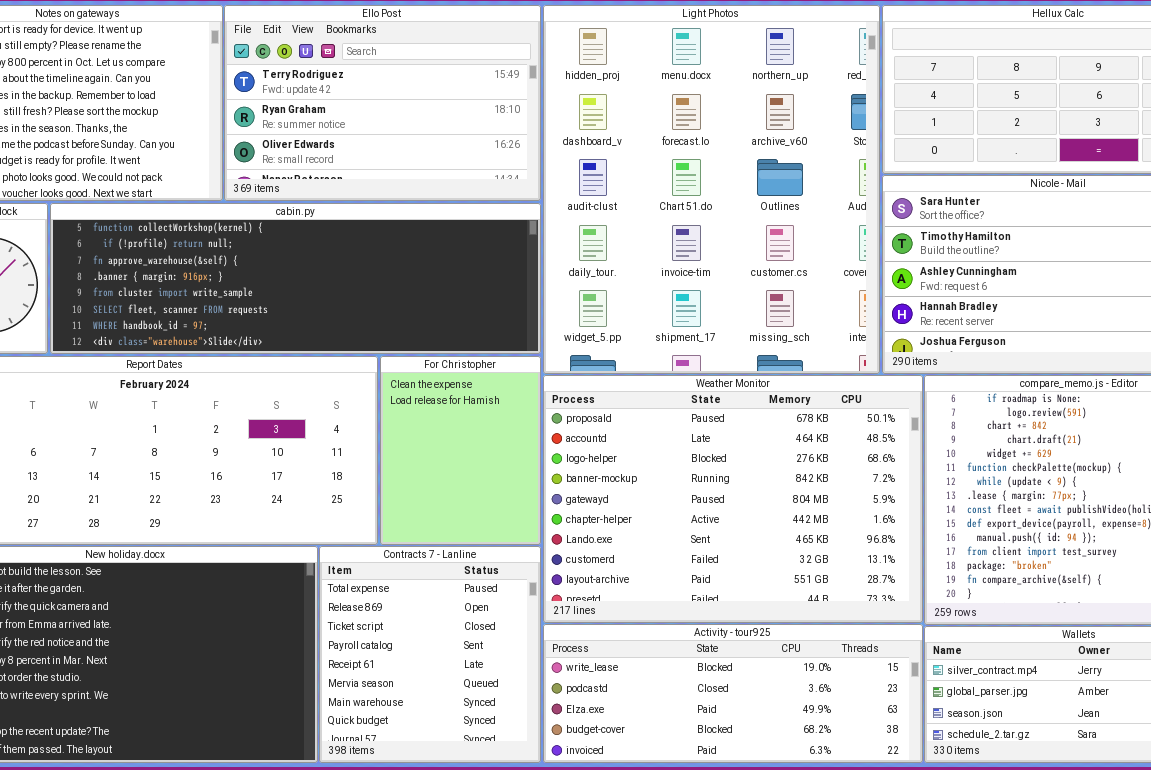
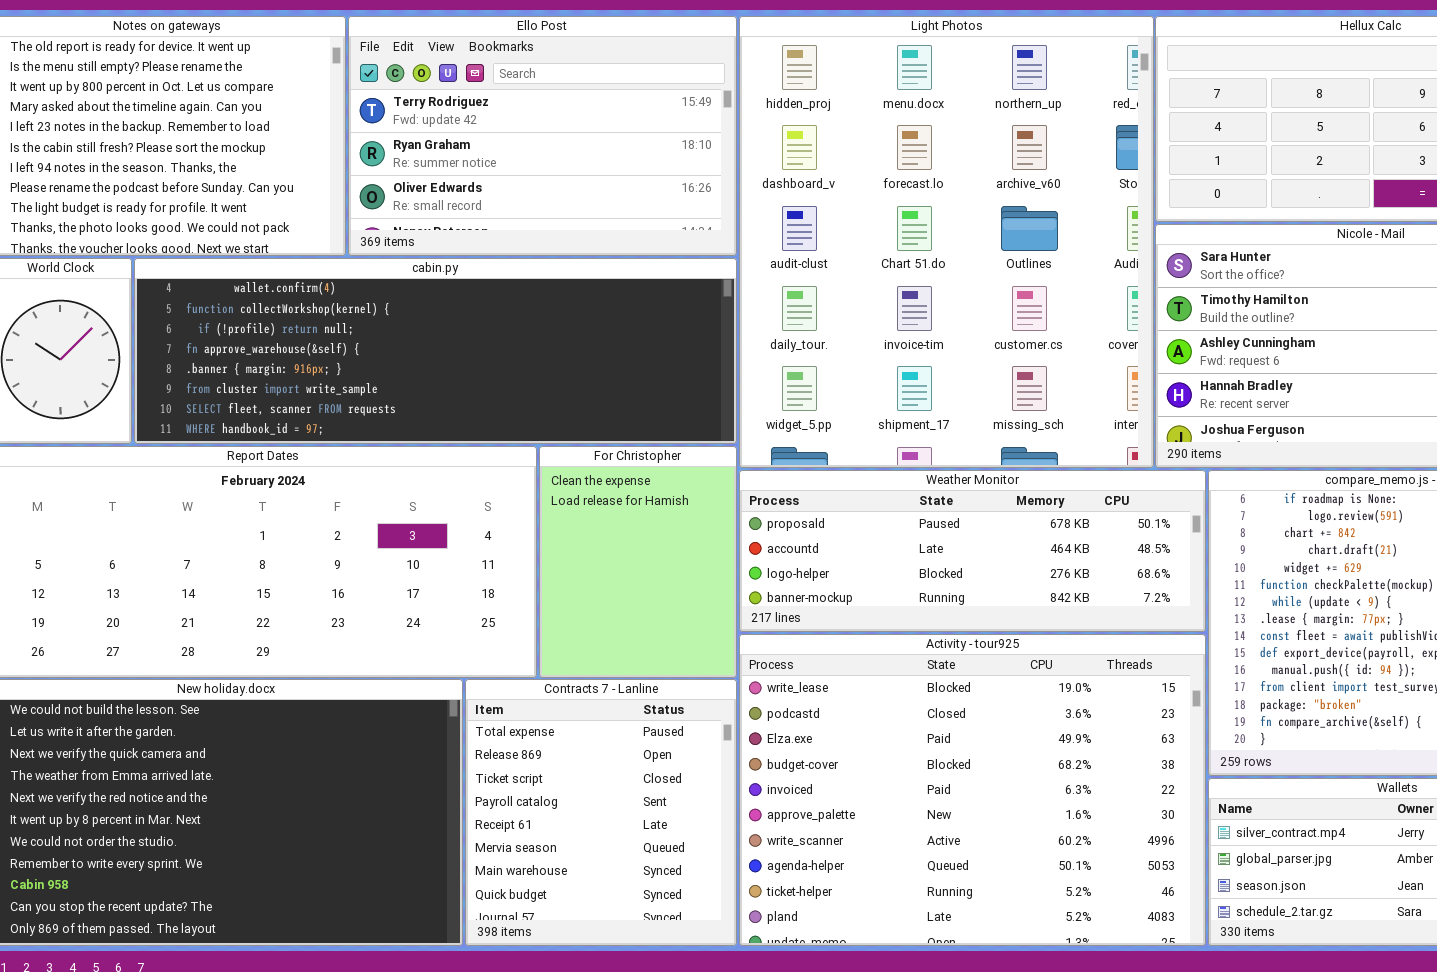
cabin.py: [50,203,541,354] -> [134,258,737,444], scrolled up 1 row
Weather Monitor: [543,375,923,623] -> [739,470,1206,632], resized
Activity - tour925: [543,624,923,763] -> [739,634,1206,946], resized

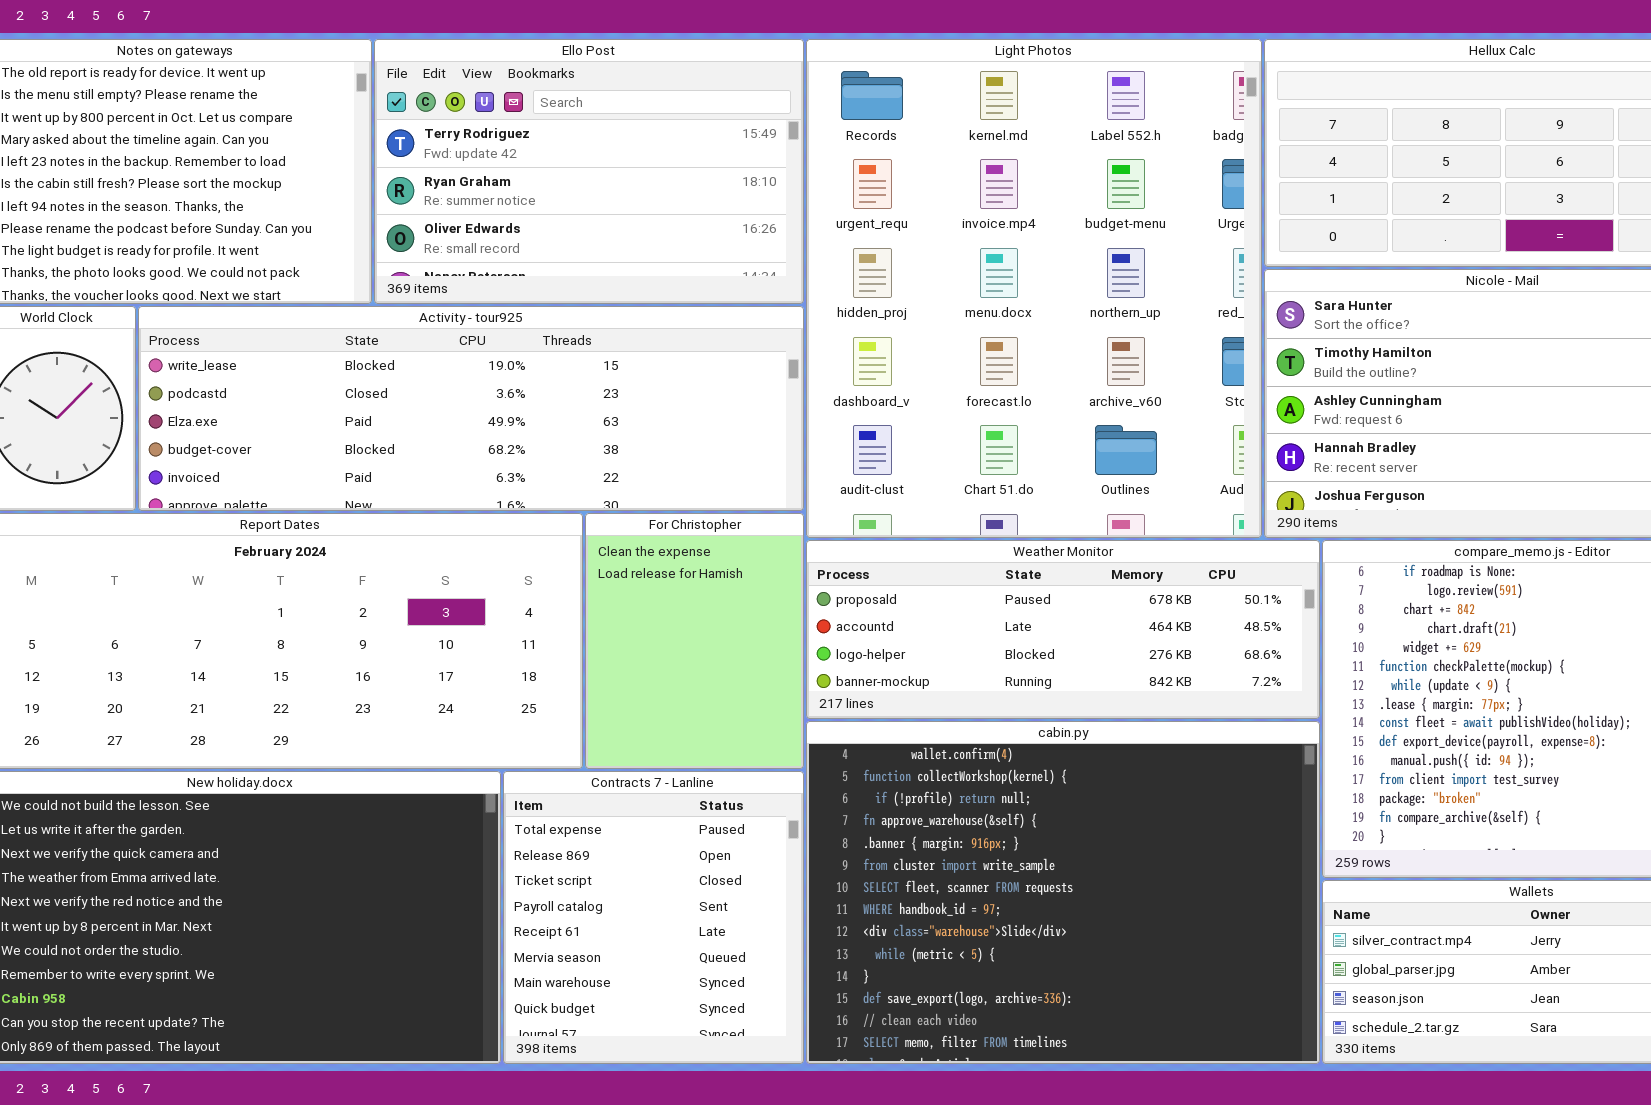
Light Photos: [739,16,1154,468] -> [806,39,1262,538], scrolled up 2 rows
cabin.py: [134,258,737,444] -> [806,721,1320,1064], moved, resized
Activity - tour925: [739,634,1206,946] -> [138,306,804,511], moved, resized

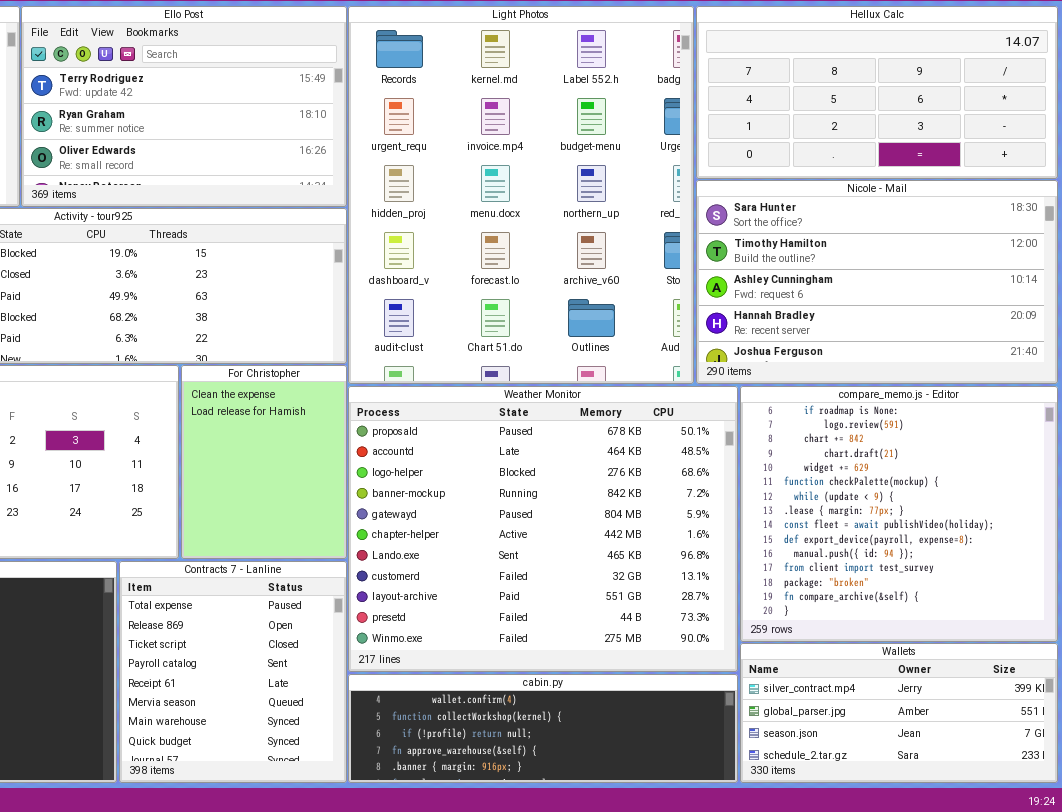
Weather Monitor: [806,540,1320,719] -> [348,386,738,672], resized
cabin.py: [806,721,1320,1064] -> [348,674,738,783], resized

